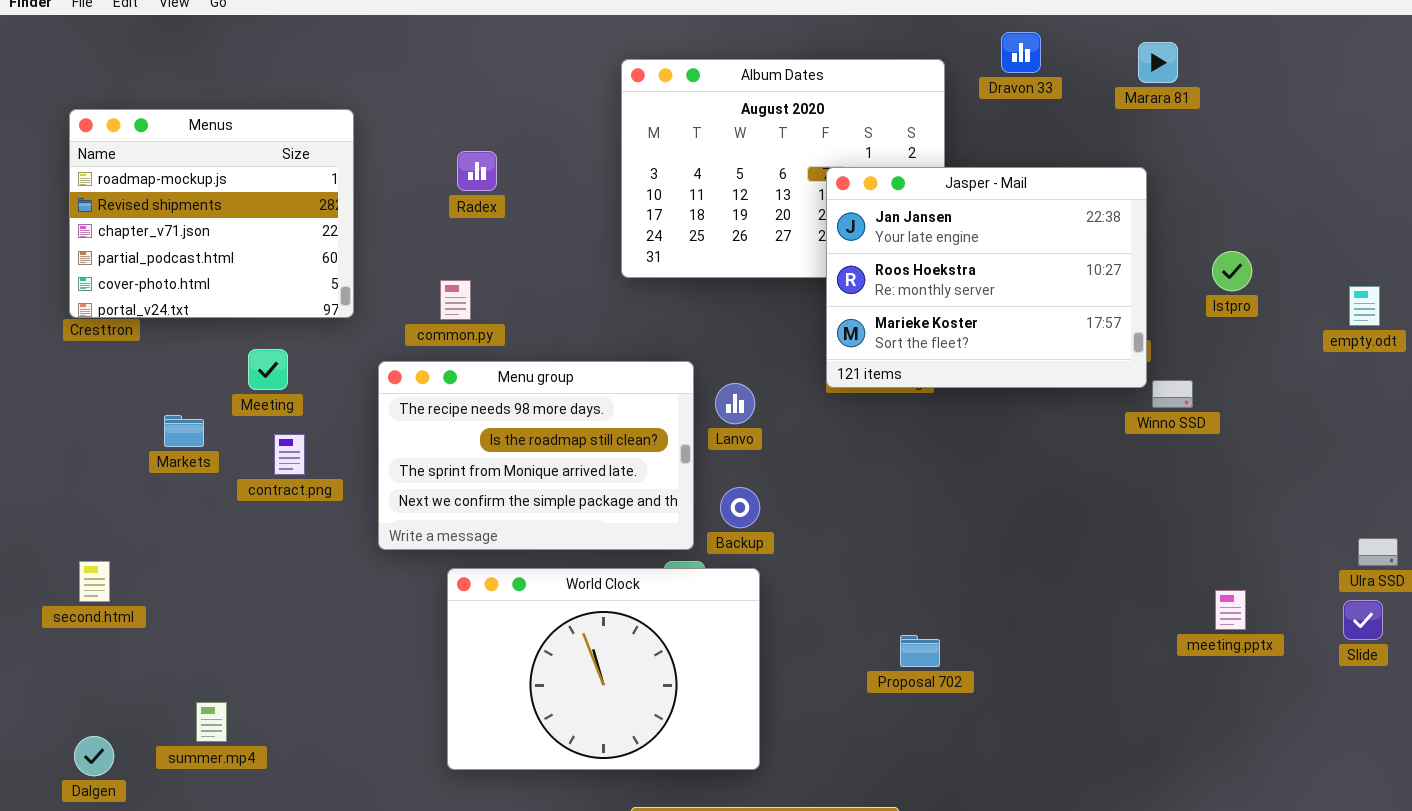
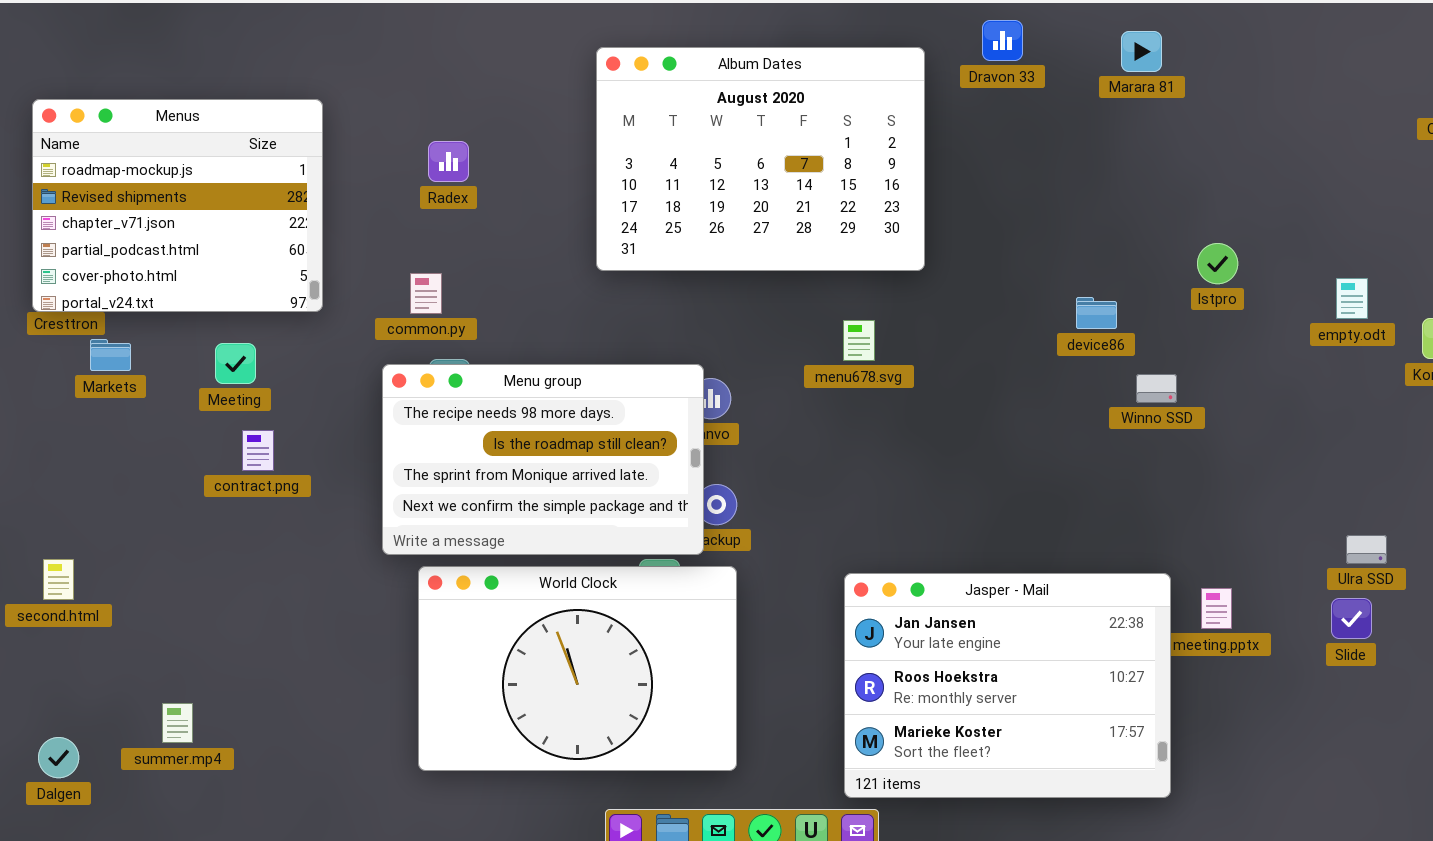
Jasper - Mail: [826,167,1147,388] -> [844,573,1171,798], moved
Menu group: [378,361,694,550] -> [382,364,704,555], moved
Markets: [164,415,204,447] -> [90,339,131,371], moved

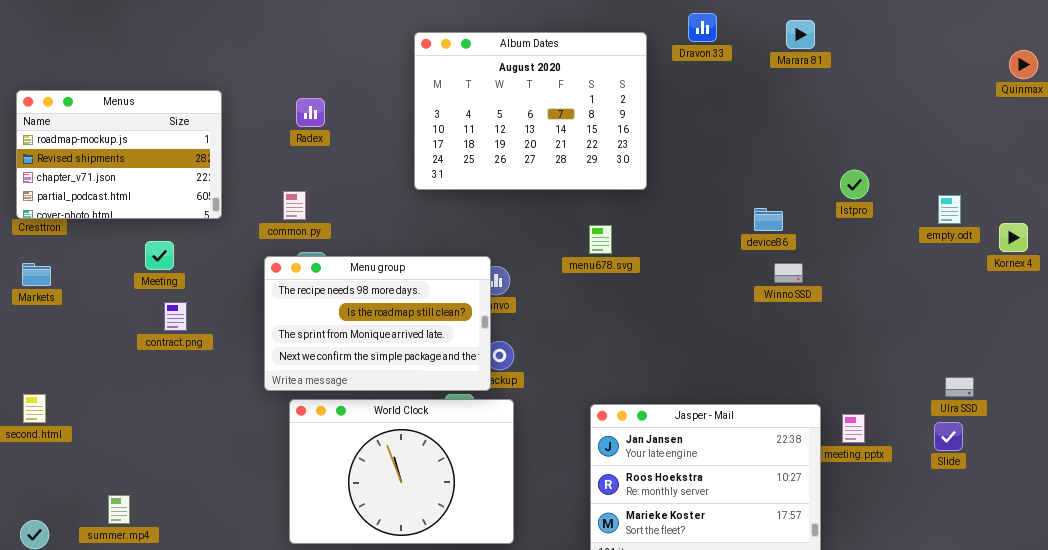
Menus: [32,99,323,312] -> [16,90,222,219], resized
Markets: [90,339,131,371] -> [22,263,51,286], moved
Winno SSD: [1136,374,1177,403] -> [774,263,803,283], moved

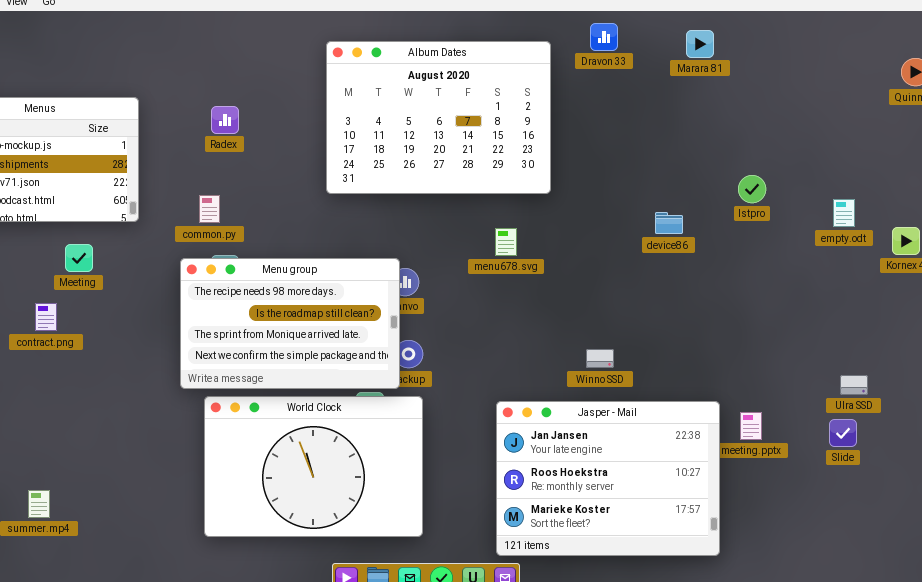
Winno SSD: [774,263,803,283] -> [586,349,614,368], moved
contract.png: [164,302,187,331] -> [35,303,57,331], moved

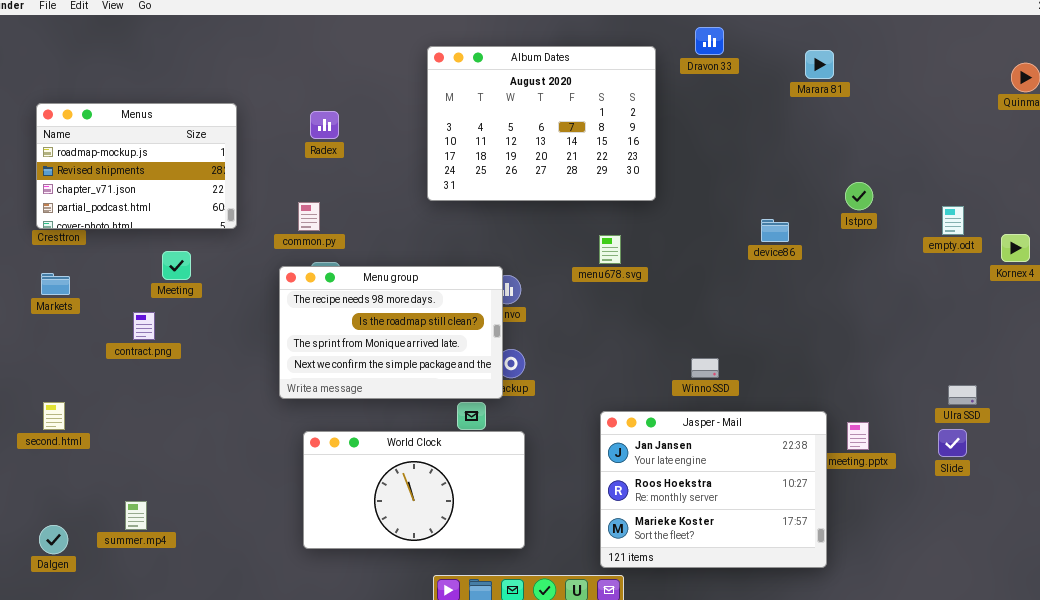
Marara 81: [686,30,714,58] -> [805,50,834,79], moved
World Clock: [204,396,423,537] -> [303,431,525,549], resized

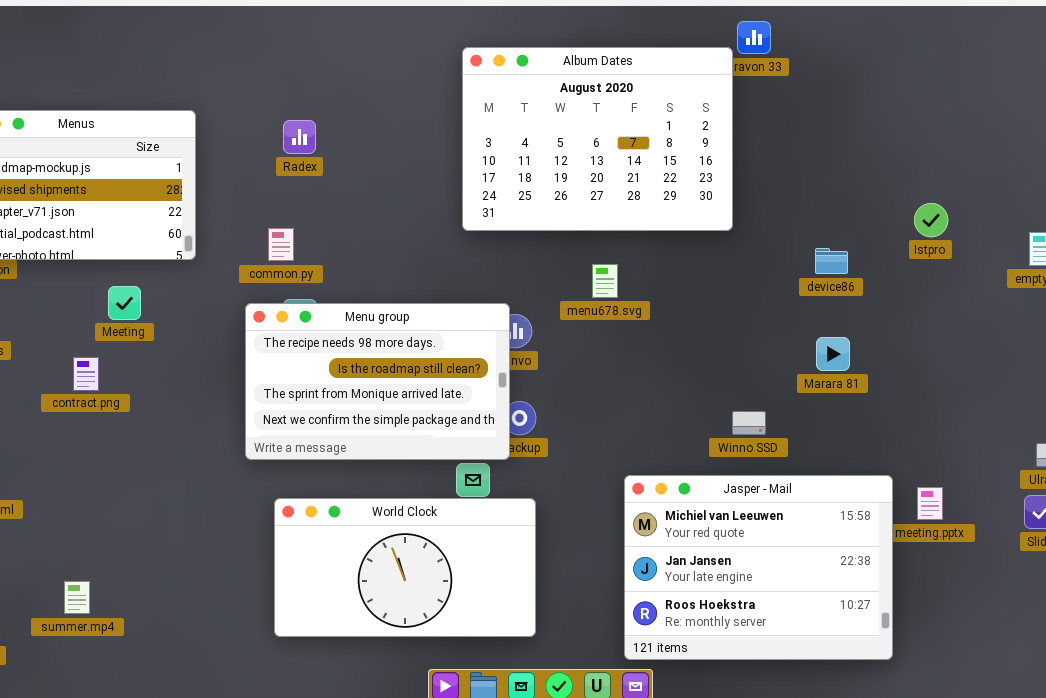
Album Dates: [427,46,656,201] -> [462,47,733,231], moved
Marara 81: [805,50,834,79] -> [816,337,850,371], moved
menu678.svg: [599,235,621,264] -> [592,264,618,298], moved
Jasper - Mail: [600,411,827,568] -> [624,475,893,660], scrolled up 1 row

